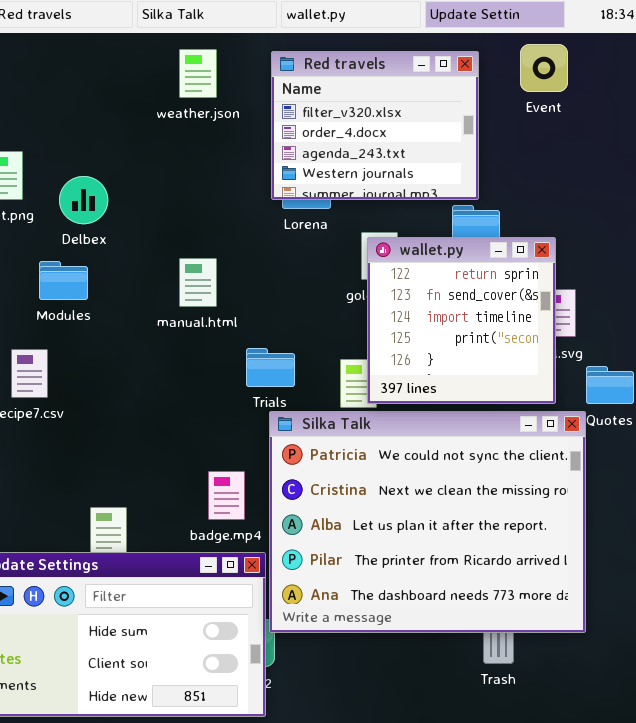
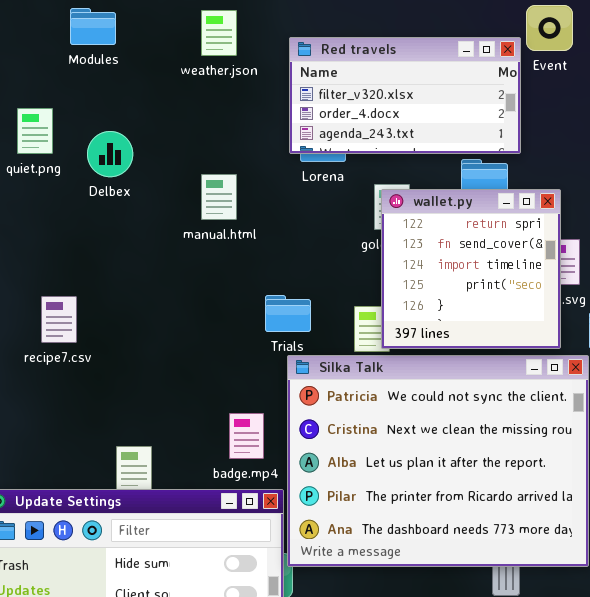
Red travels: [271,51,479,200] -> [289,37,521,154], resized
manual.html: [179,258,217,307] -> [201,174,237,220], moved
Modules: [39,261,88,300] -> [70,8,116,45], moved

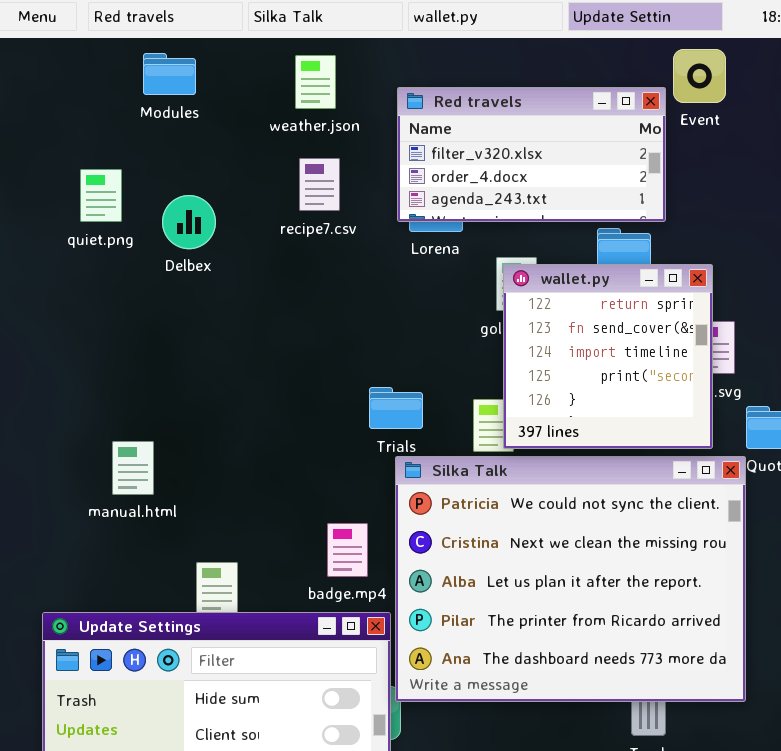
manual.html: [201,174,237,220] -> [112,441,154,495], moved
recipe7.csv: [41,296,77,343] -> [299,158,340,211], moved

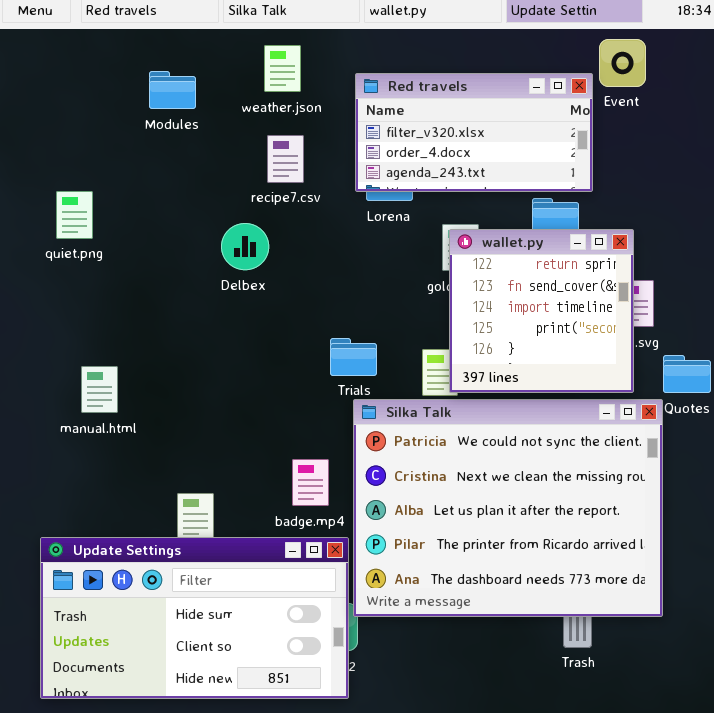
Modules: [143,53,196,95] -> [149,71,196,109], moved
quiet.png: [80,169,122,222] -> [56,191,93,239], moved
Delbex: [162,195,216,249] -> [221,223,269,270], moved
manual.html: [112,441,154,495] -> [81,366,118,413], moved

